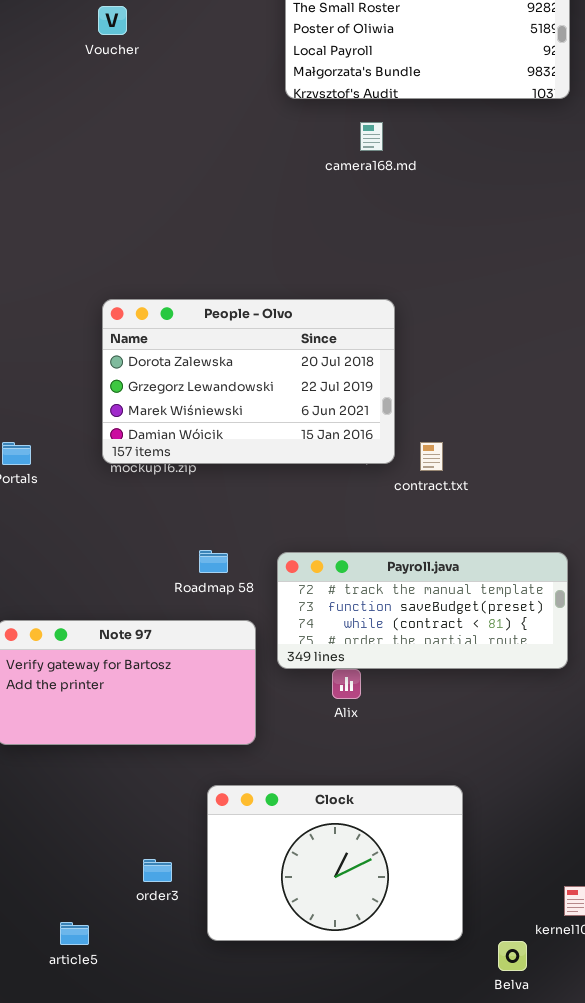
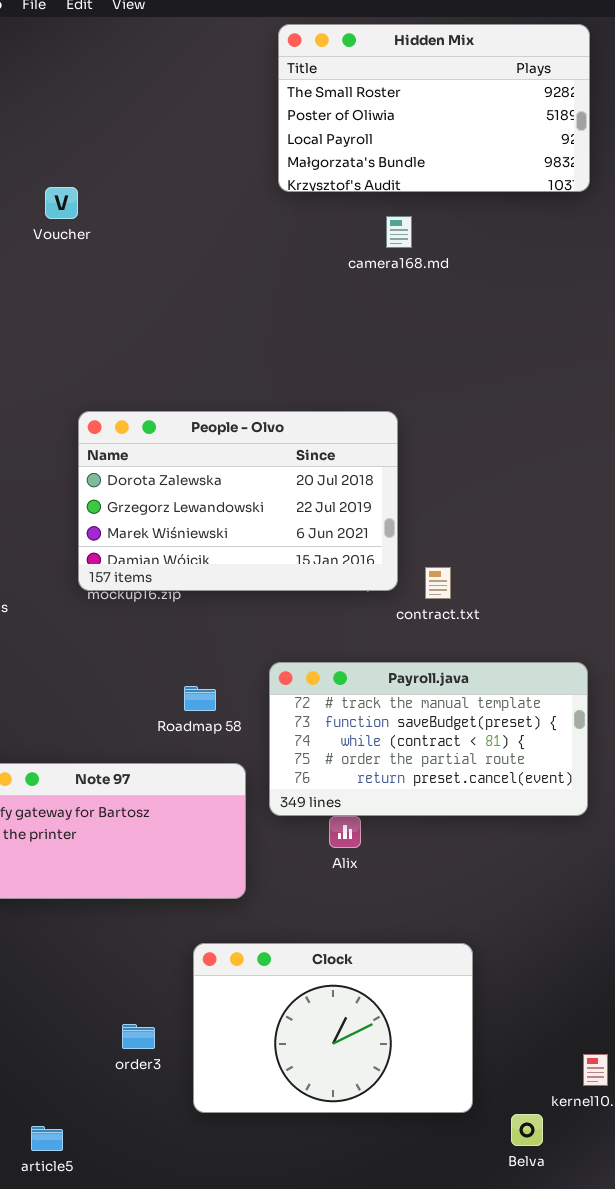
Voucher: [98,6,127,35] -> [45,187,78,219], moved
camera168.md: [360,122,383,151] -> [386,216,412,248], moved
Payroll.java: [277,552,568,669] -> [269,662,588,816], resized
article5: [60,922,89,945] -> [31,1126,63,1151], moved

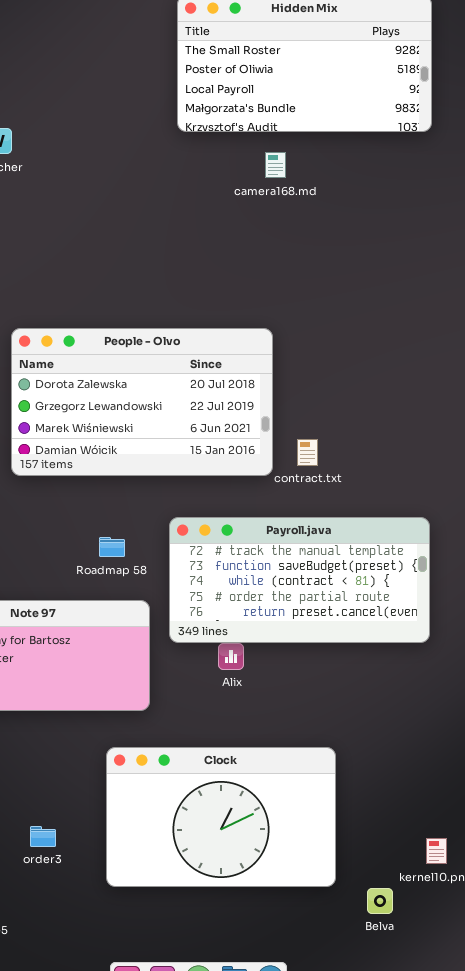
People - Olvo: [78,411,398,591] -> [11,328,273,476], moved
order3: [122,1024,155,1049] -> [30,826,56,847], moved

